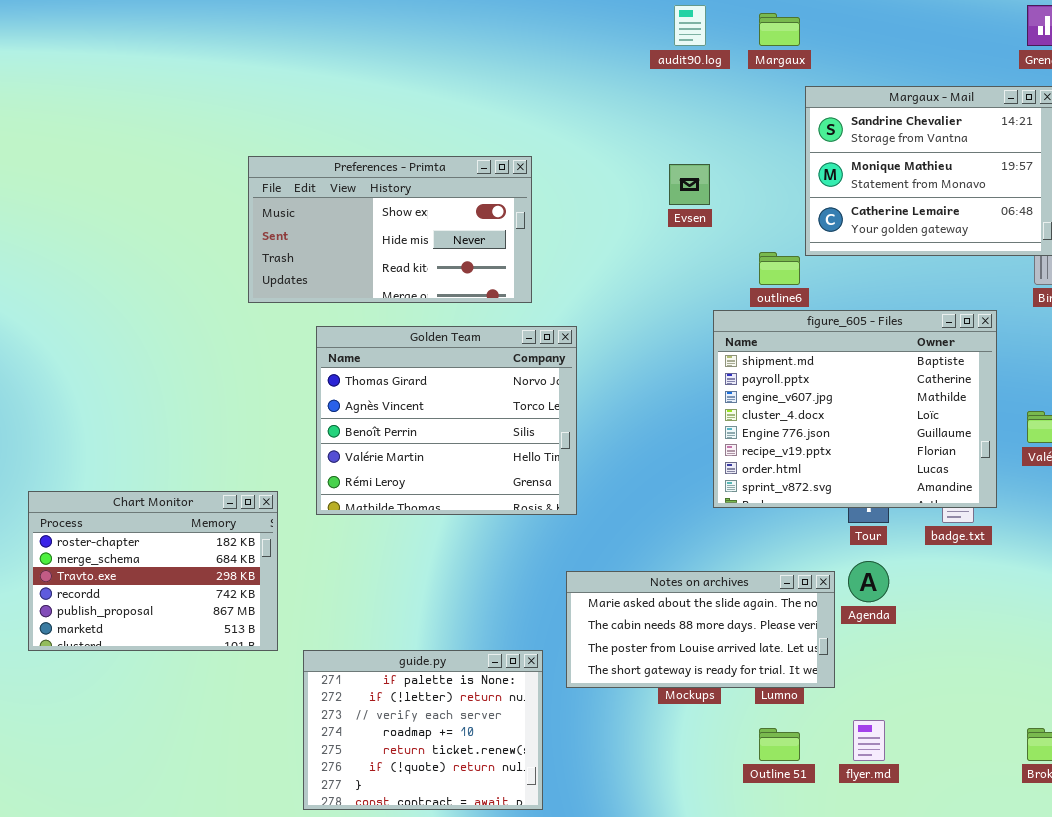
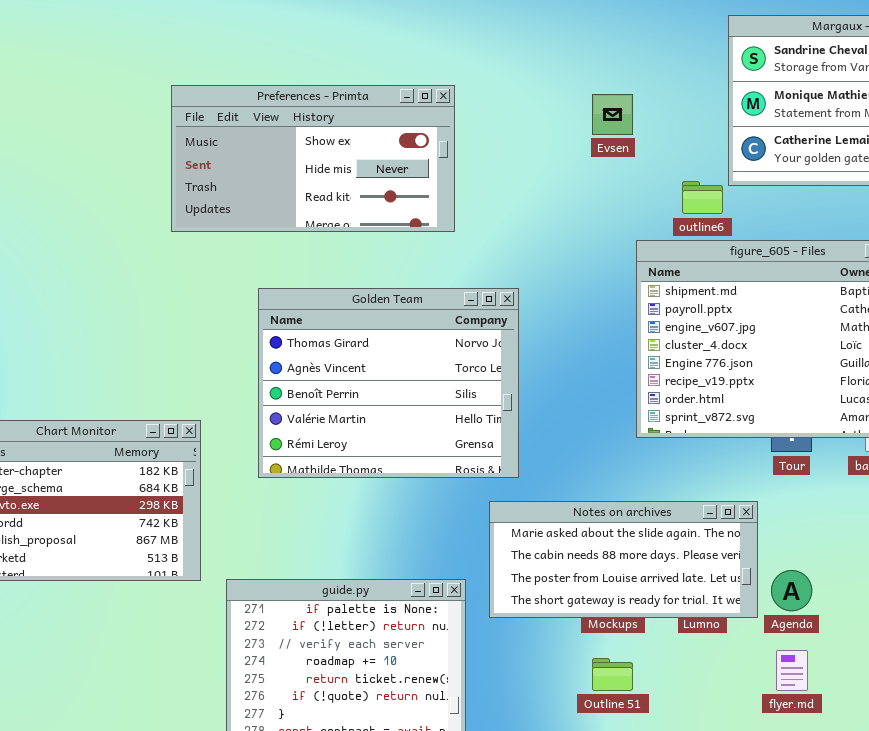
Golden Team: [316,326,577,515] -> [258,288,519,478], moved
Agenda: [848,561,889,602] -> [771,570,812,611], moved
Outline 51: [759,728,800,761] -> [592,658,633,691], moved

